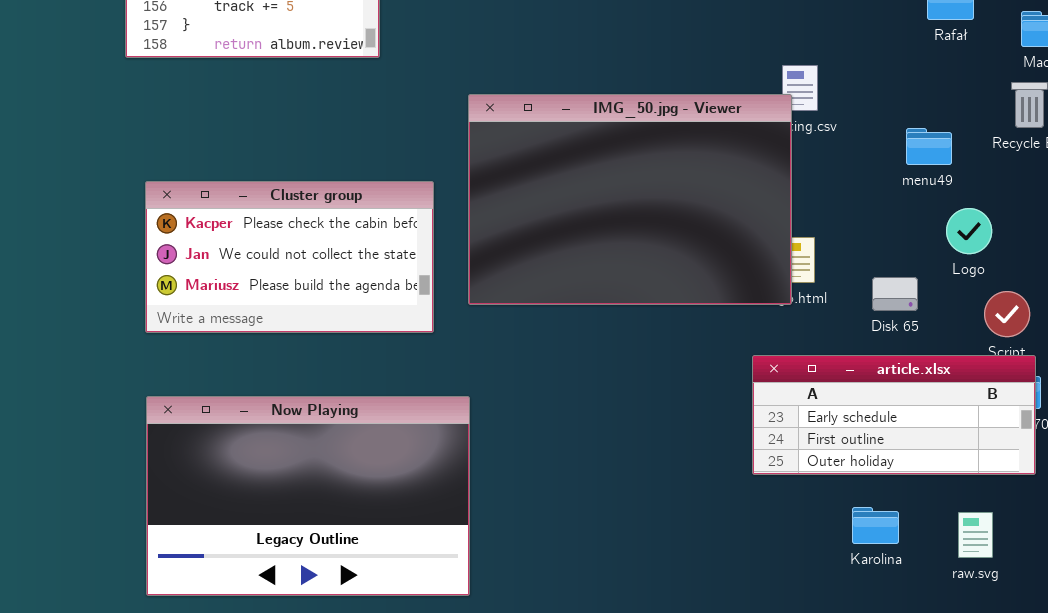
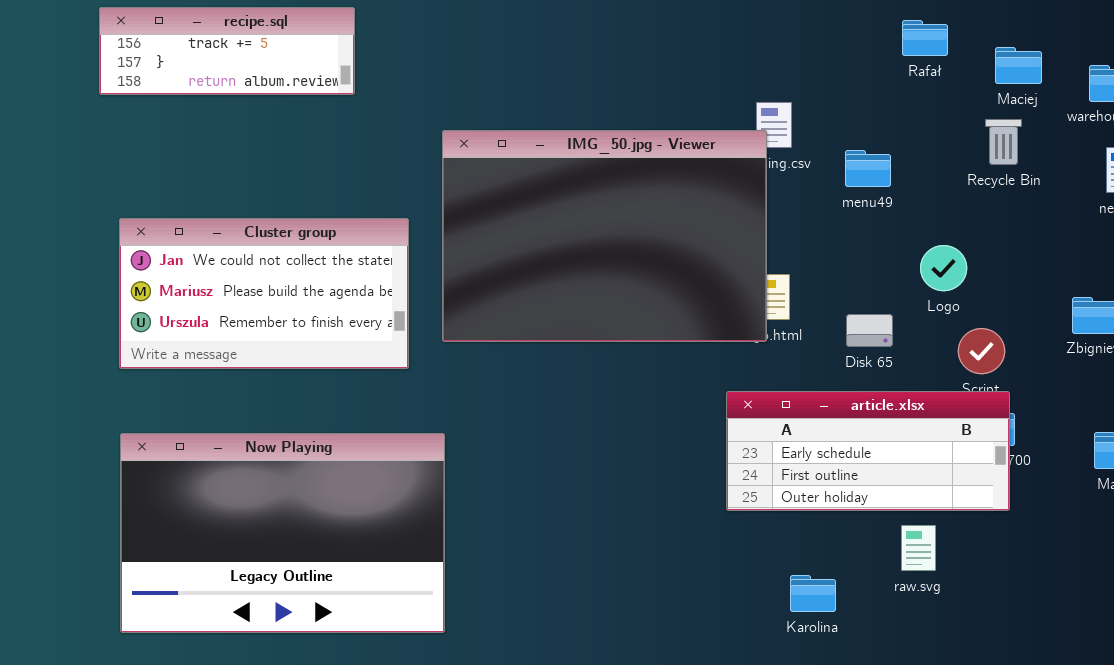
menu49: [906,128,952,165] -> [845,150,891,187], moved
Cluster group: [145,181,434,333] -> [119,218,409,369], scrolled down 1 row
Karolina: [852,507,899,544] -> [790,575,836,612], moved
raw.svg: [958,512,993,558] -> [901,525,936,571], moved

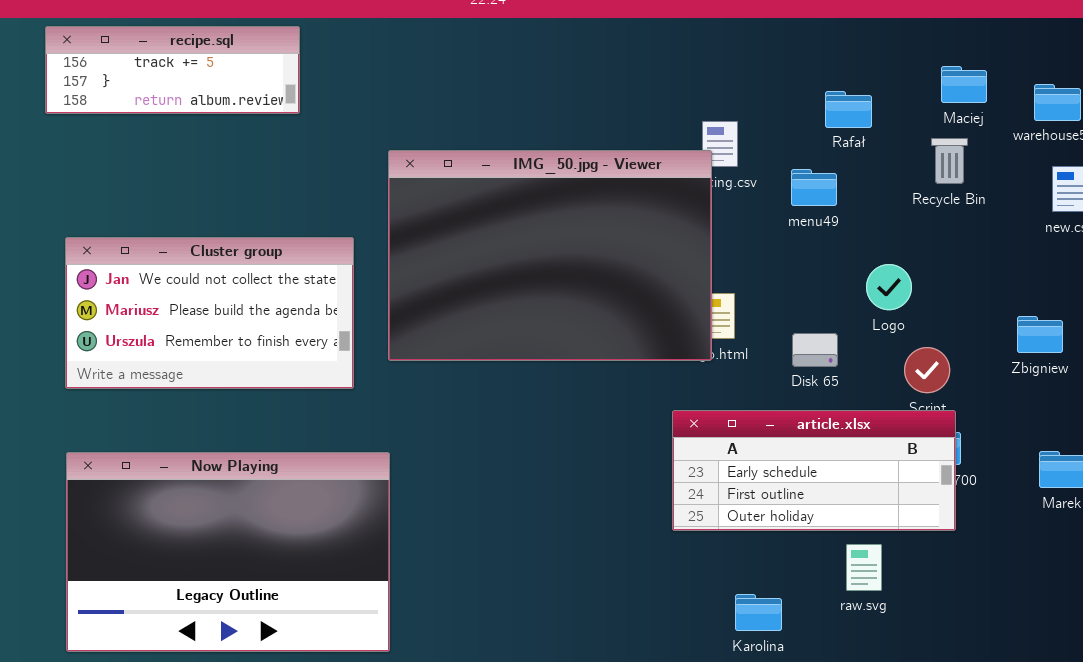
Rafał: [902,20,948,56] -> [825,91,872,128], moved

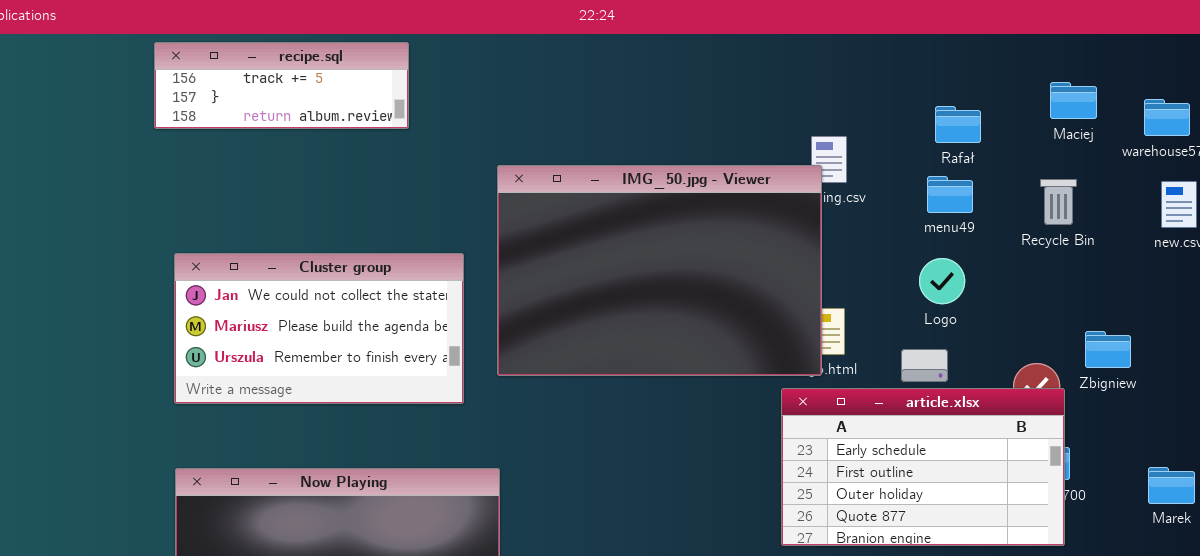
Recycle Bin: [931,138,968,184] -> [1040,179,1077,225], moved
menu49: [791,169,837,206] -> [927,176,973,213], moved
Logo: [866,264,912,310] -> [919,258,965,304], moved
Zbigniew: [1017,316,1063,353] -> [1085,331,1131,368], moved
article.xlsx: [672,410,956,531] -> [781,388,1065,546], resized

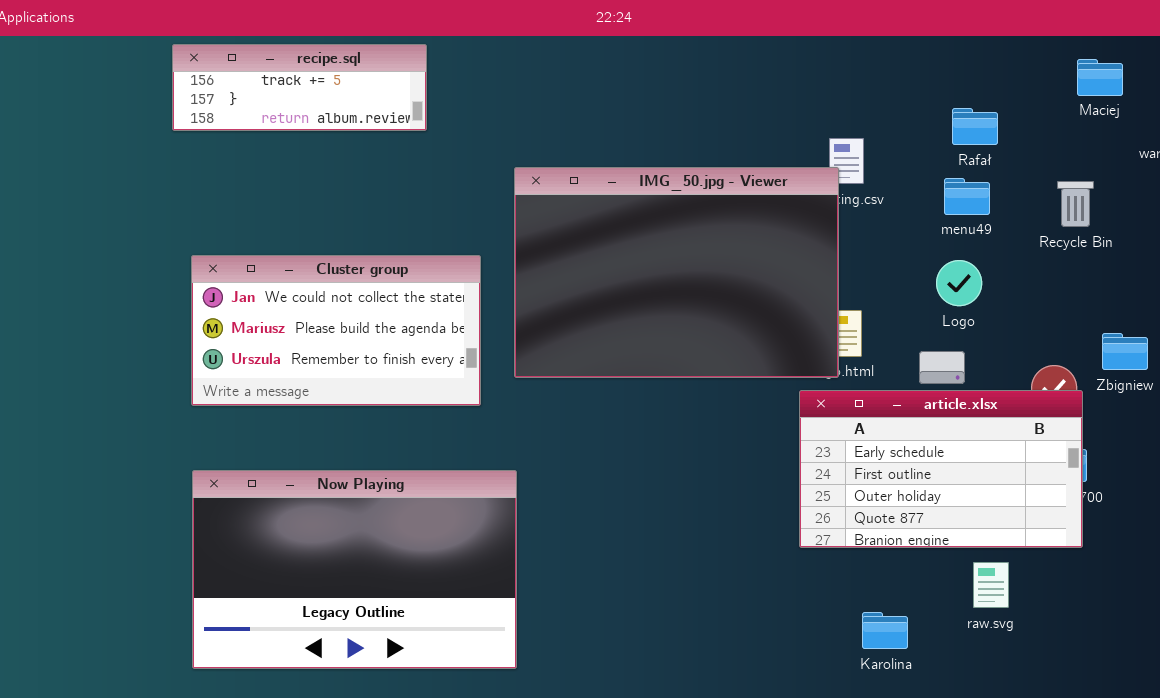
Maciej: [1050,82,1097,119] -> [1077,59,1123,96], moved

